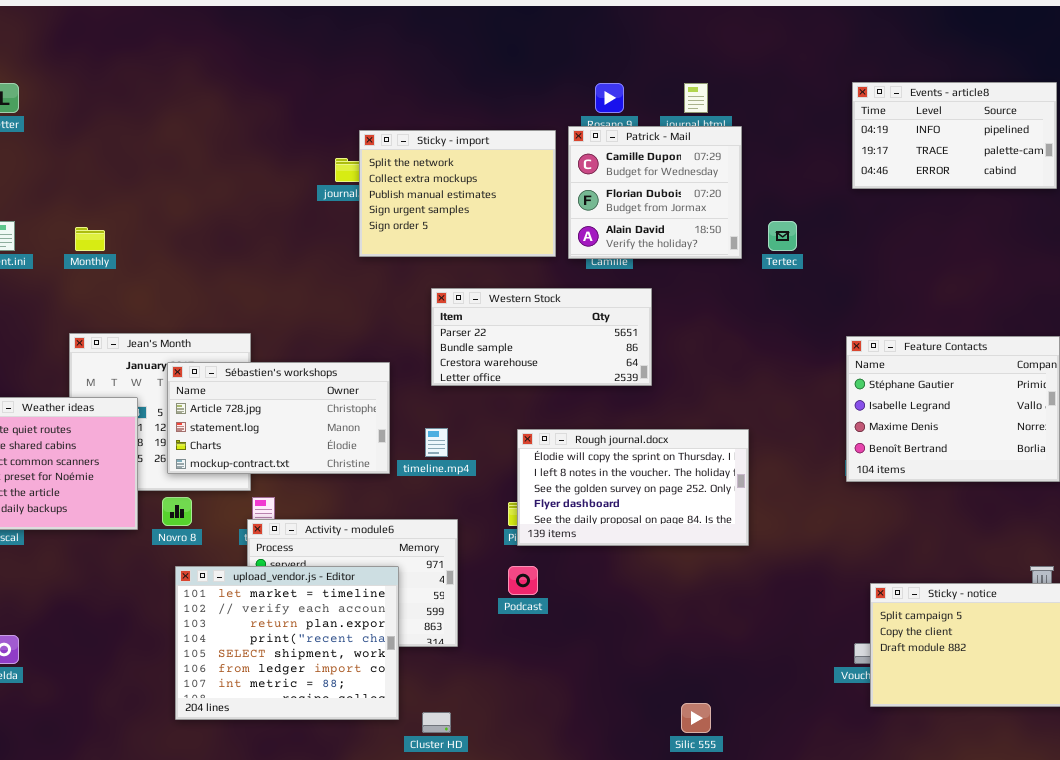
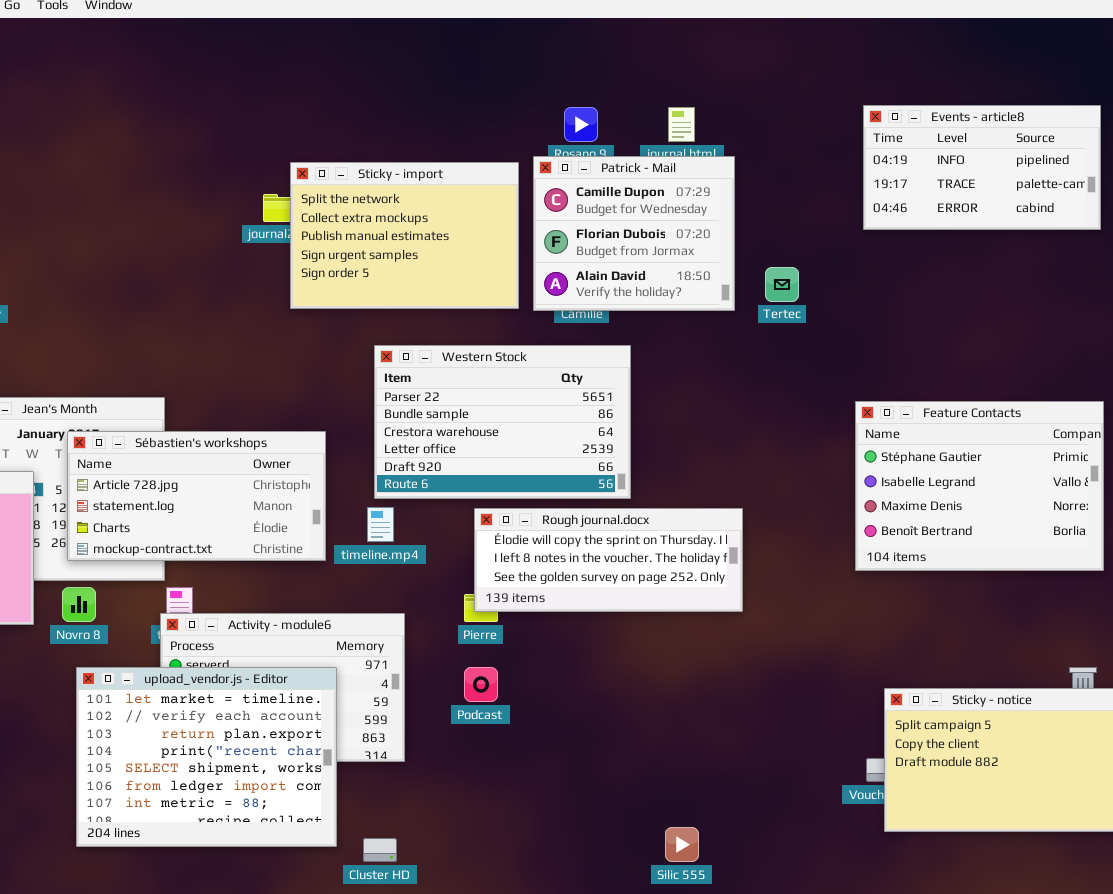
Western Stock: [431,288,652,386] -> [374,345,631,499], resized
Rough journal.docx: [517,429,749,546] -> [474,508,743,612], resized

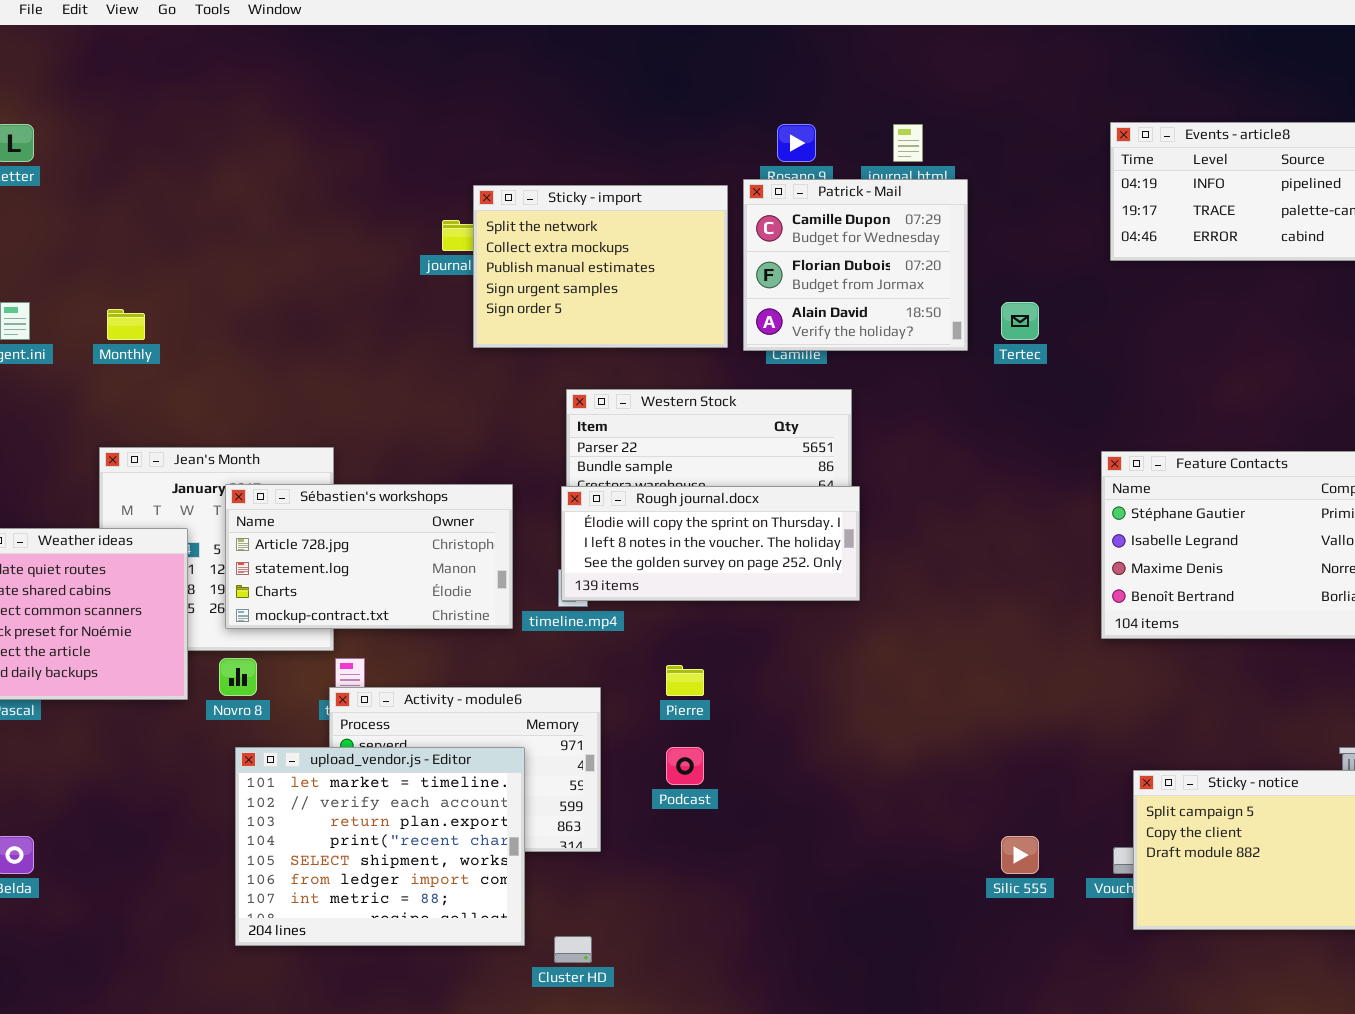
Rough journal.docx: [474,508,743,612] -> [561,486,860,601], moved
Silic 555: [665,827,699,862] -> [1001,836,1039,874], moved

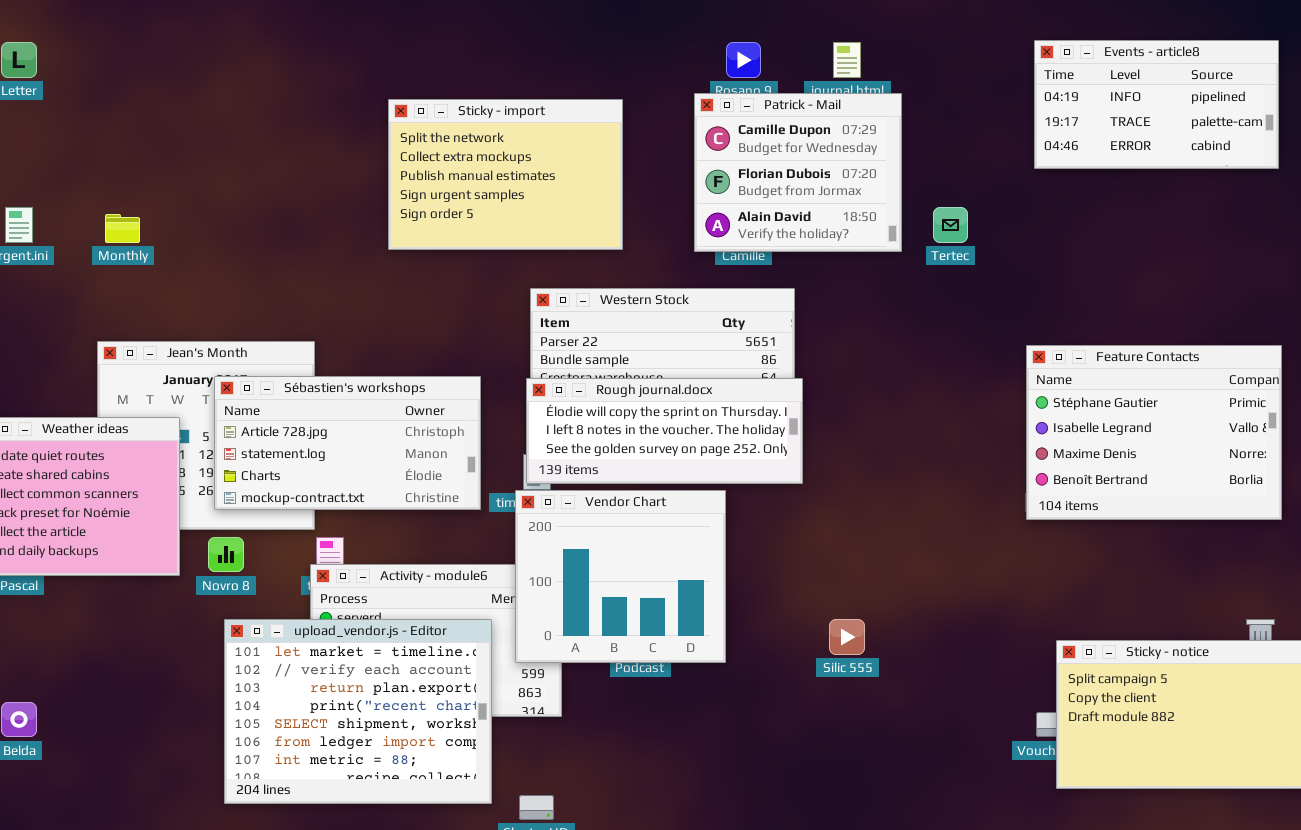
Sticky - import: [473,185,728,348] -> [388,99,623,250], moved
Vendor Chart: none -> [515,490,726,663], opened
Silic 555: [1001,836,1039,874] -> [829,619,865,655], moved

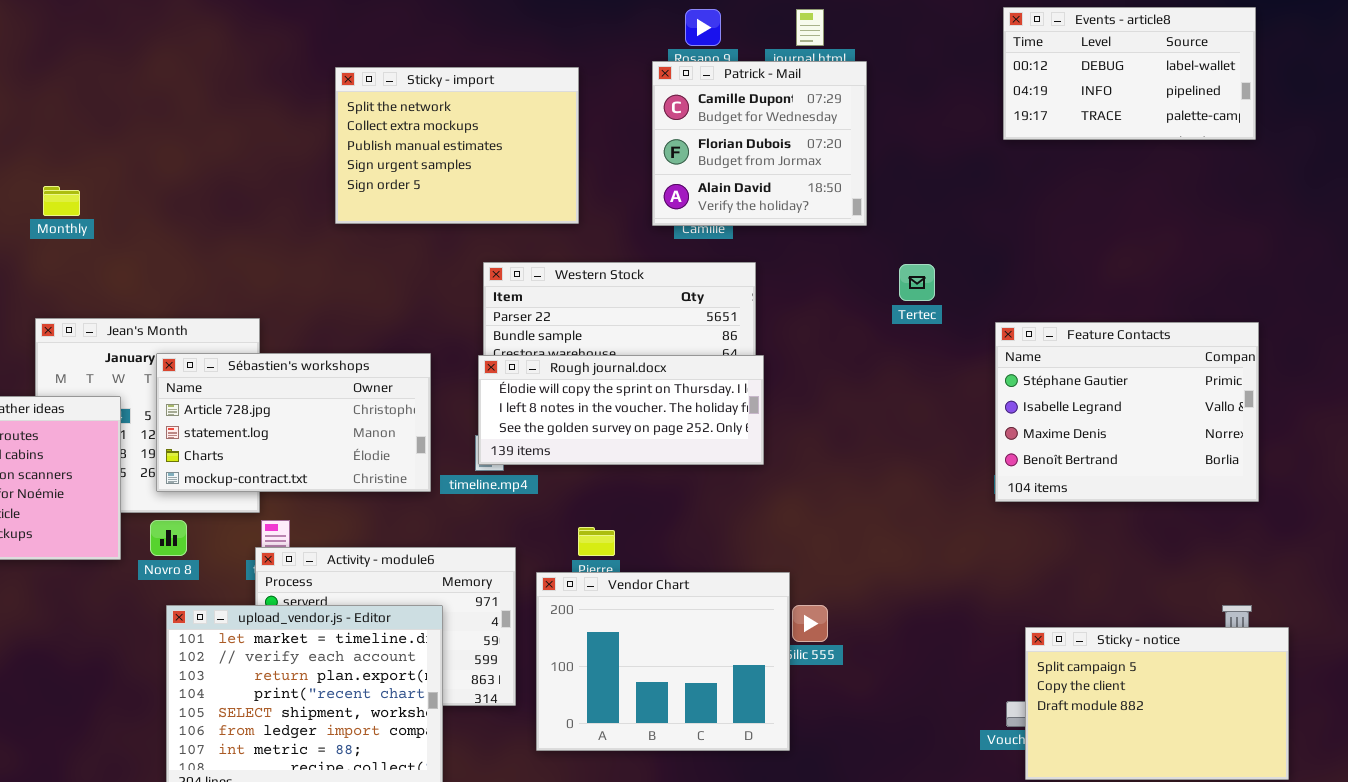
Events - article8: [1034,40,1279,169] -> [1003,7,1256,140], scrolled up 1 row
Tertec: [933,207,968,243] -> [899,264,935,301], moved
Vendor Chart: [515,490,726,663] -> [536,572,790,751], moved, resized

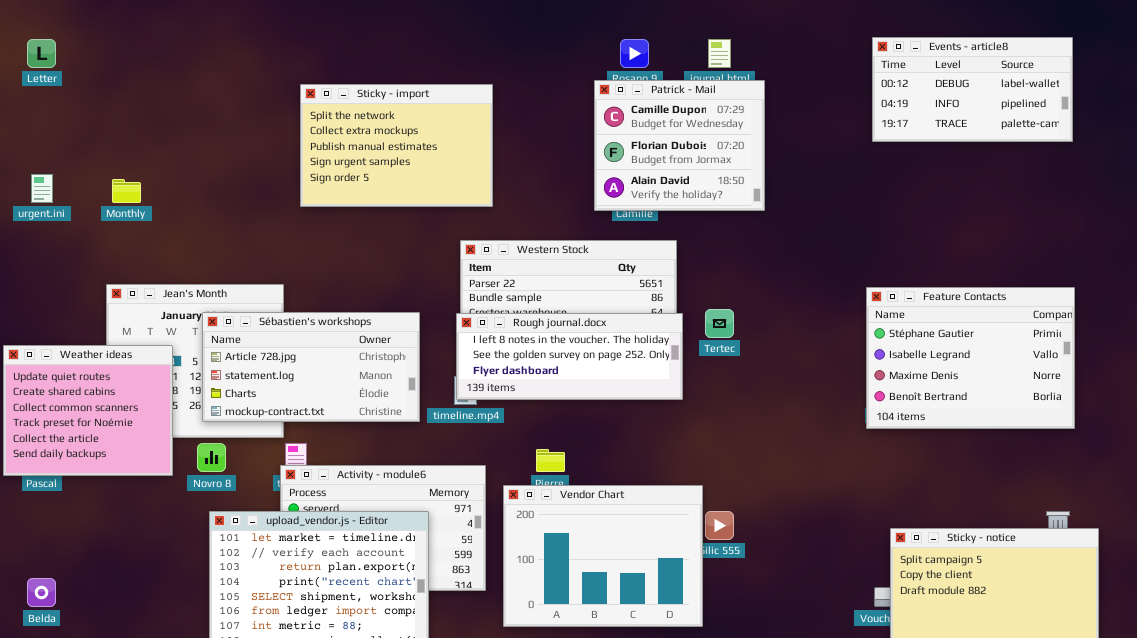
Sticky - import: [335,67,579,224] -> [300,84,493,207], moved
Tertec: [899,264,935,301] -> [705,309,734,338], moved
Rough journal.docx: [478,355,764,465] -> [456,313,683,400], scrolled down 1 row

